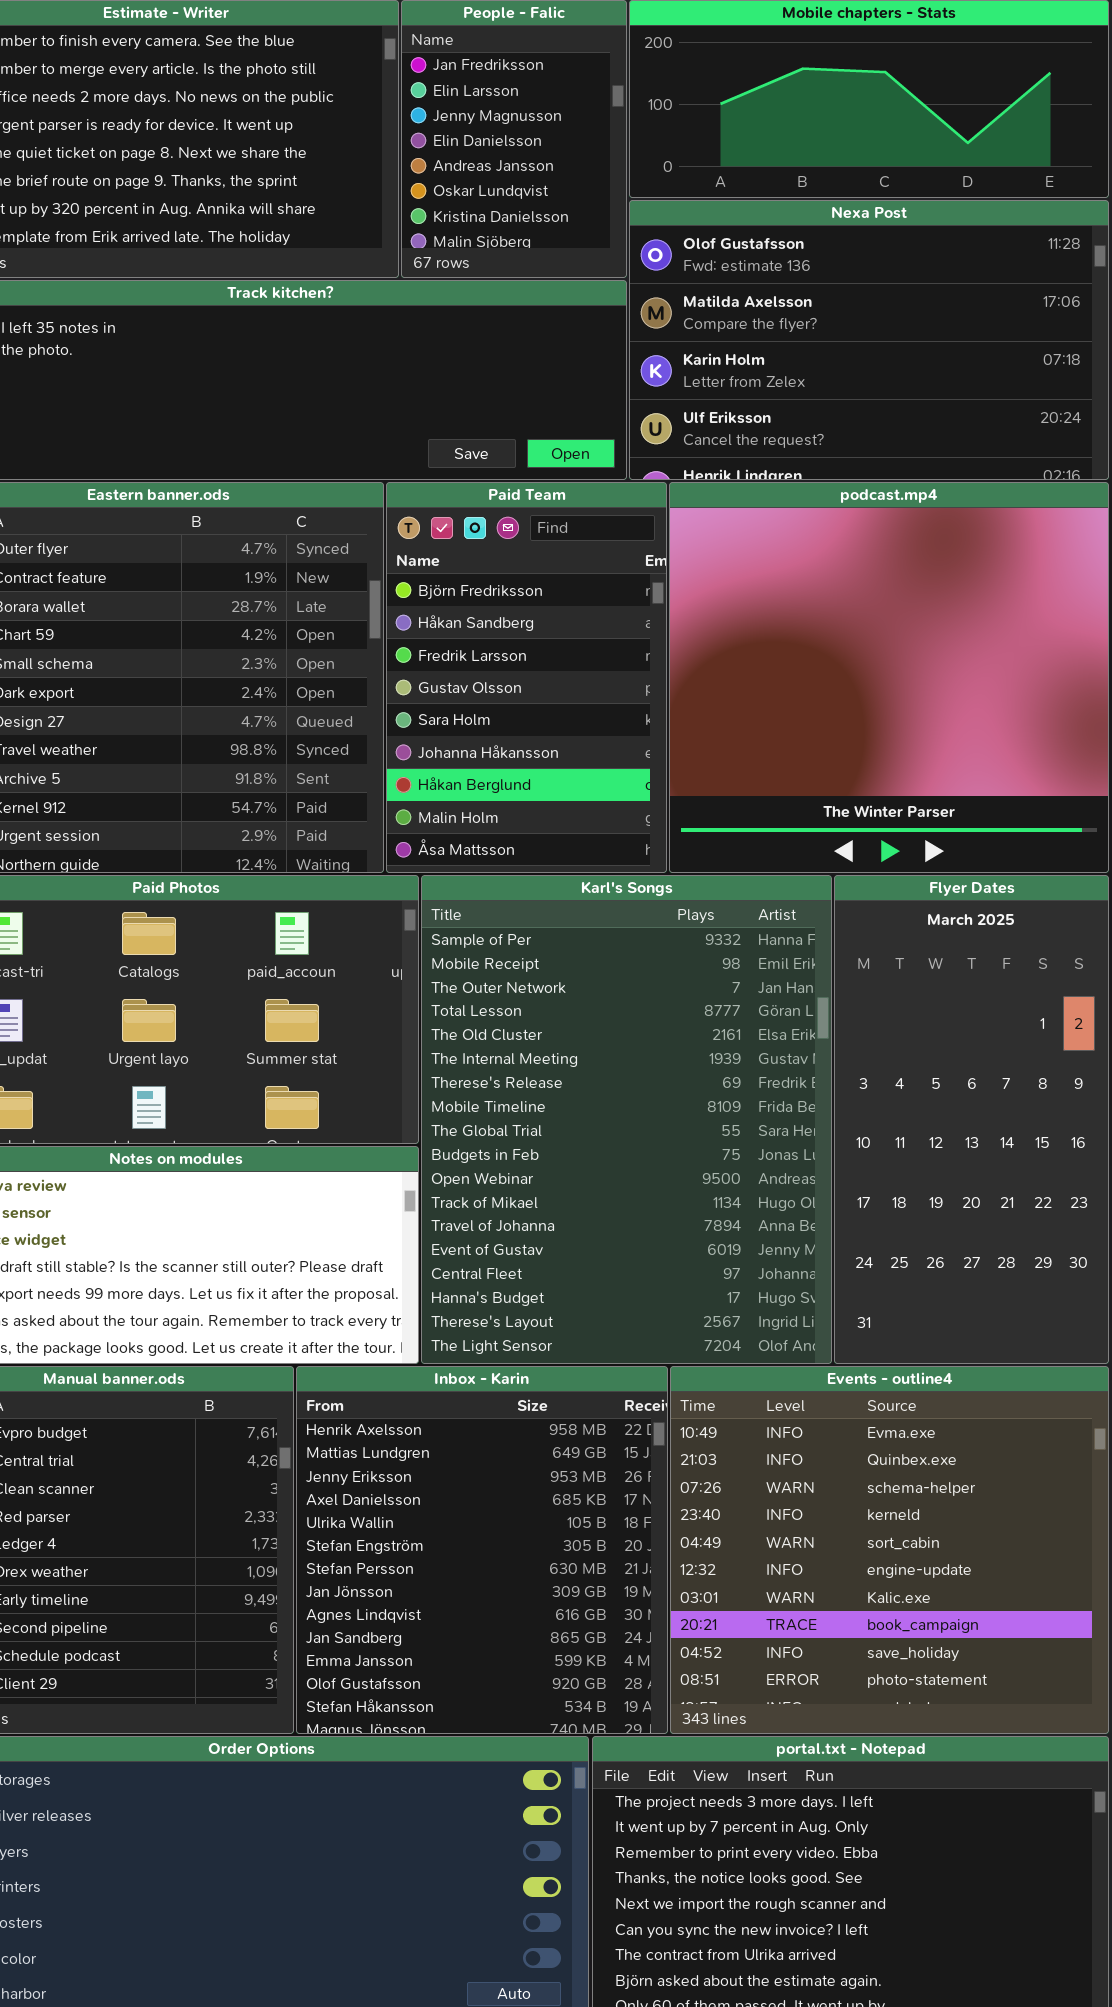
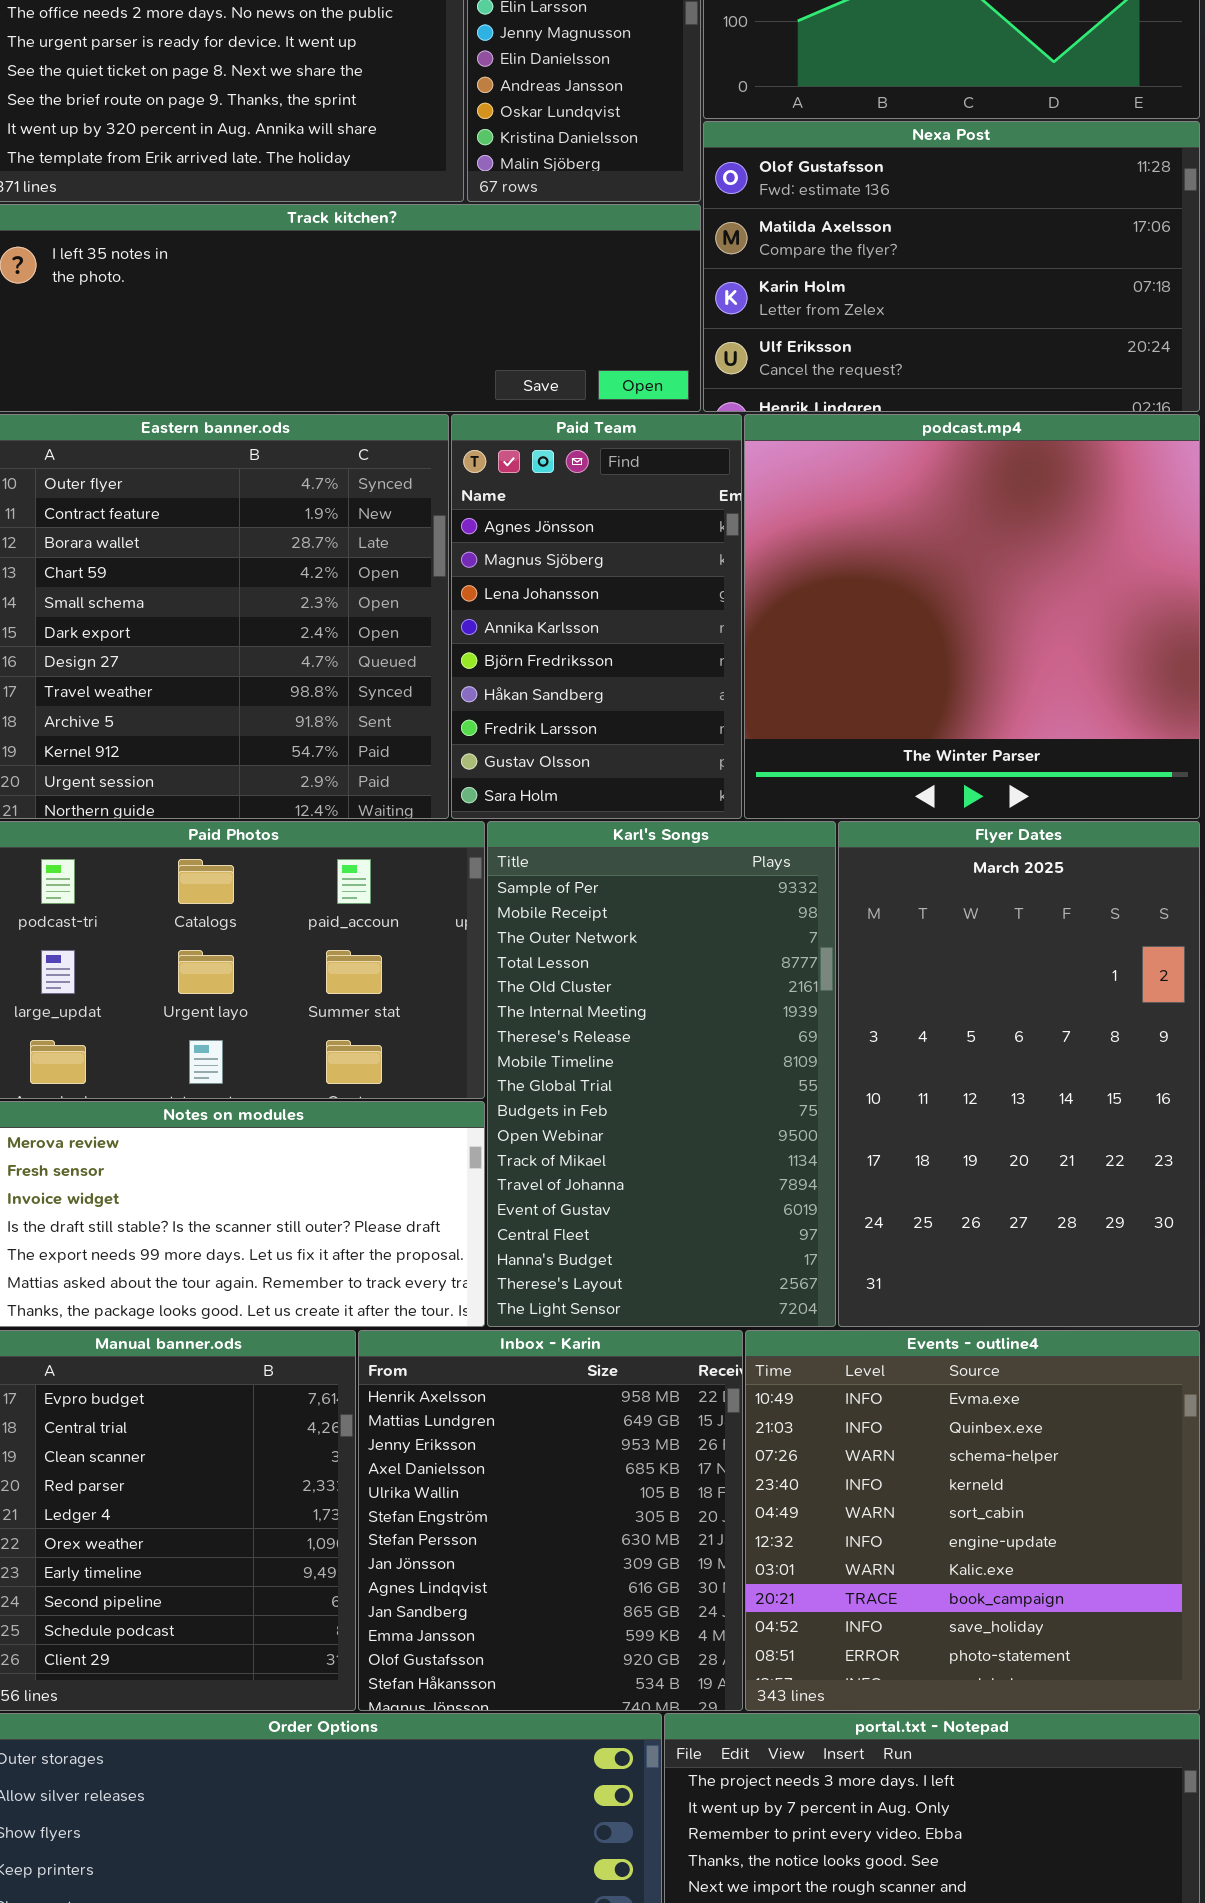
Paid Team: [386,482,667,873] -> [451,414,742,819], scrolled up 4 rows
Karl's Songs: [421,875,832,1364] -> [487,821,836,1327], resized
Flyer Dates: [834,875,1109,1364] -> [838,821,1200,1327], resized

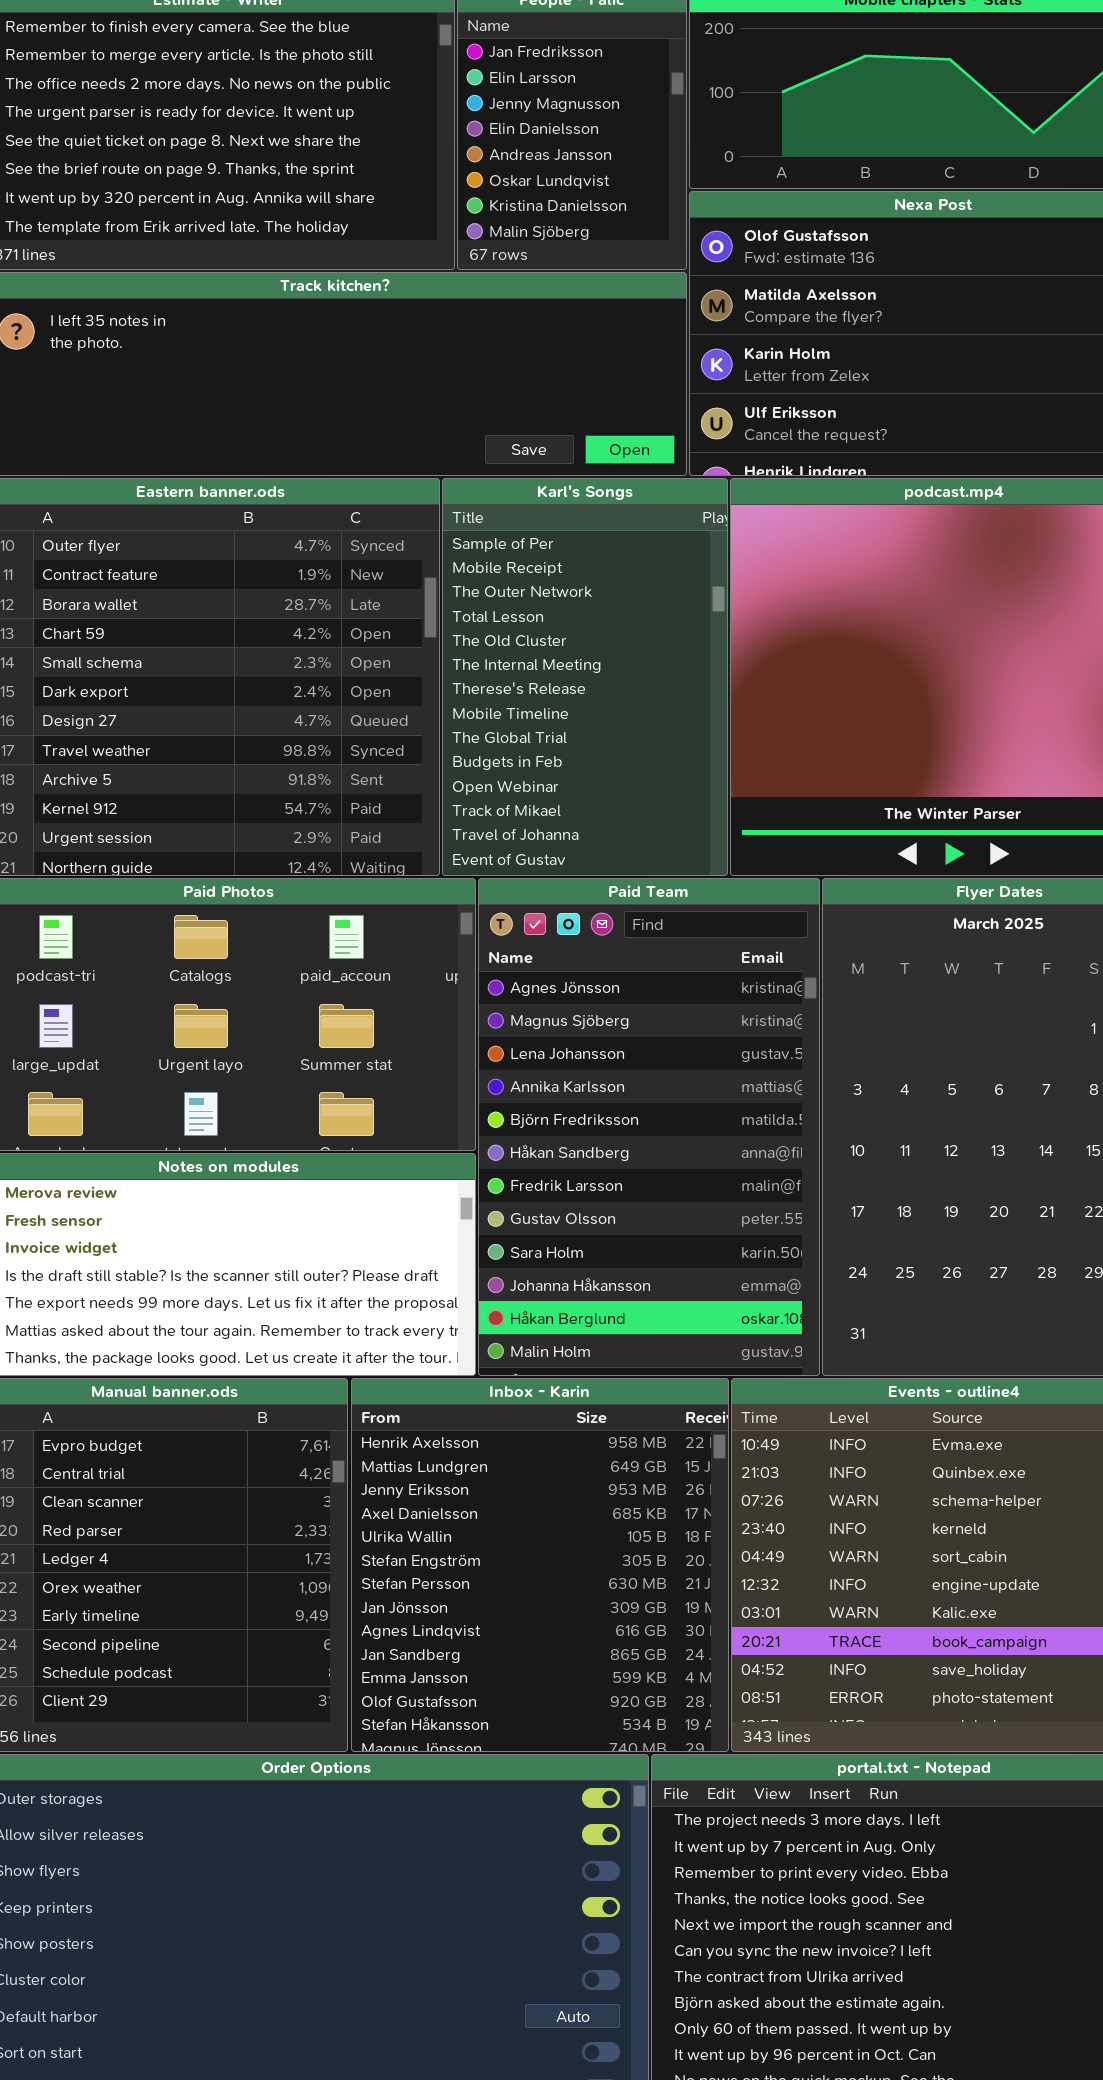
Paid Team: [451,414,742,819] -> [478,878,820,1376], moved, resized
Karl's Songs: [487,821,836,1327] -> [442,478,728,876], moved, resized

